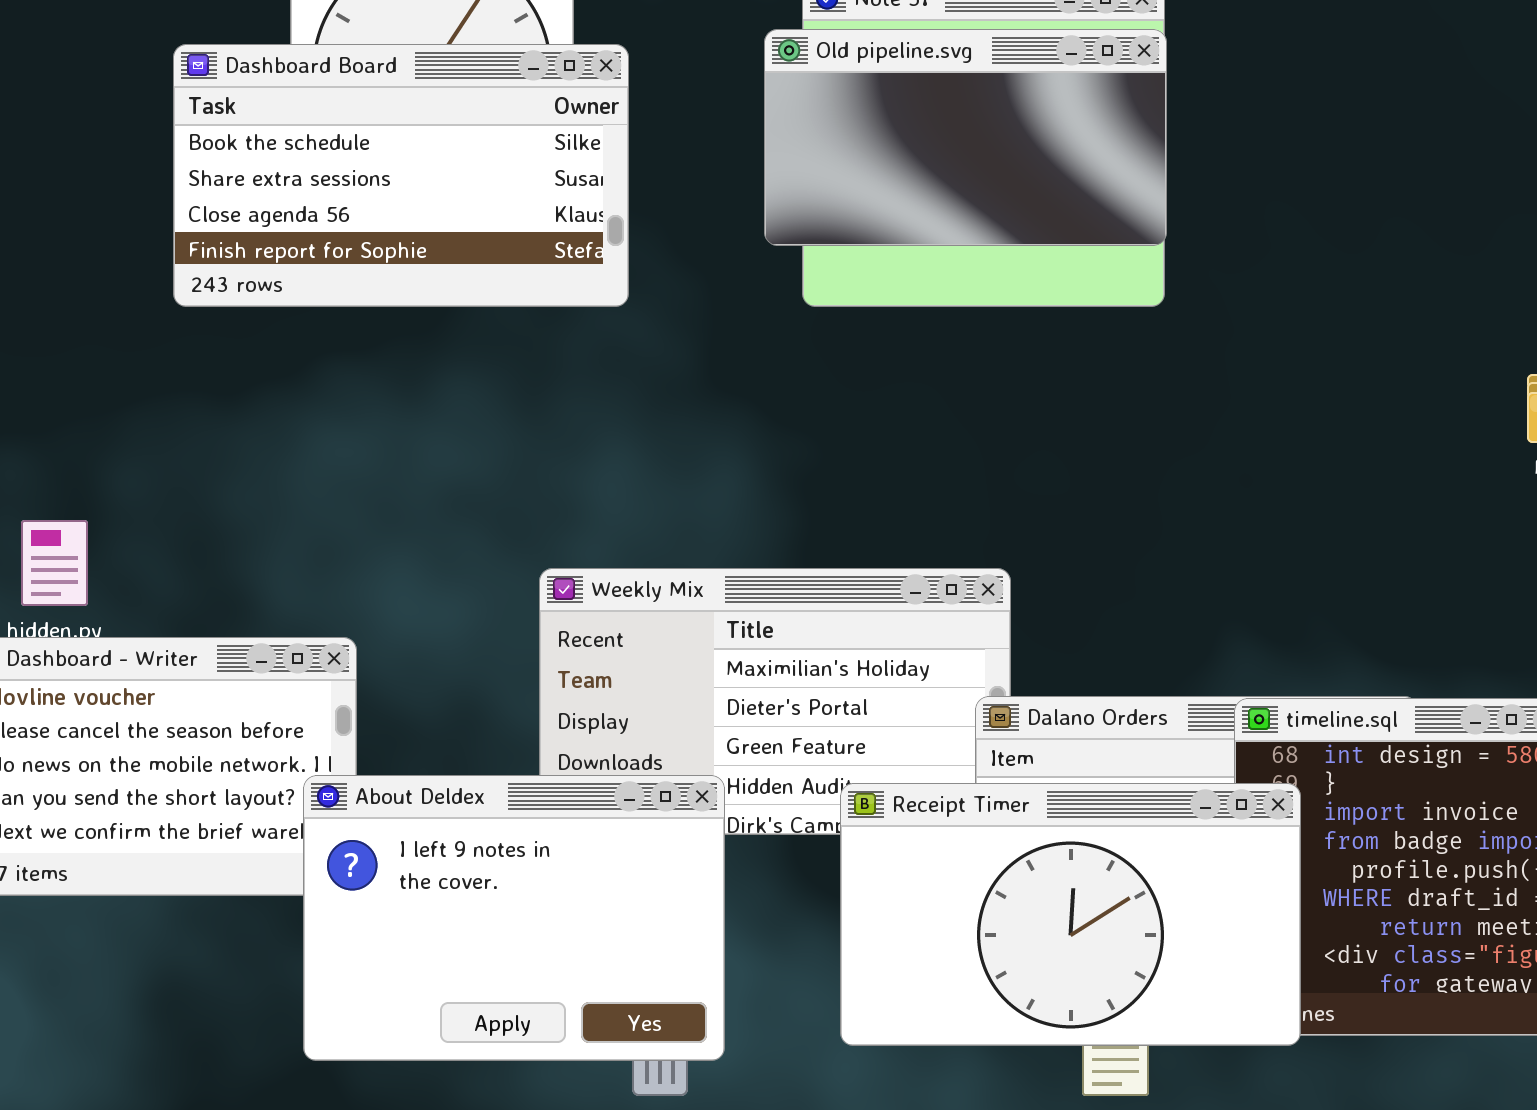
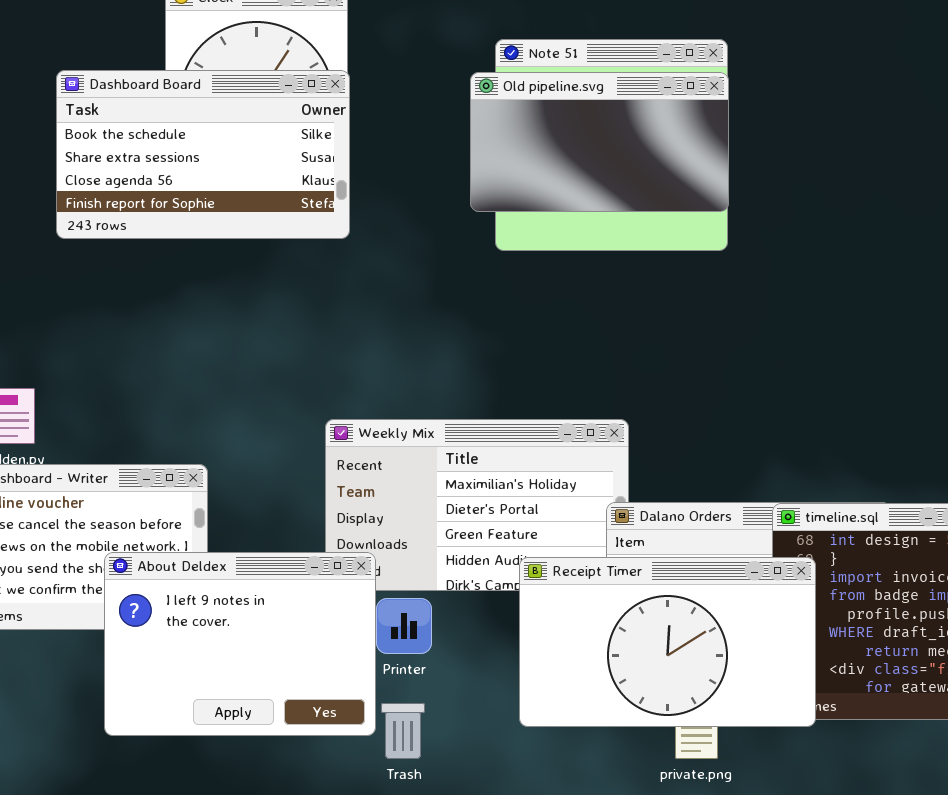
Dashboard Board: [173,44,629,307] -> [56,70,350,239], moved
About Deldex: [303,775,725,1061] -> [104,552,376,736], moved

